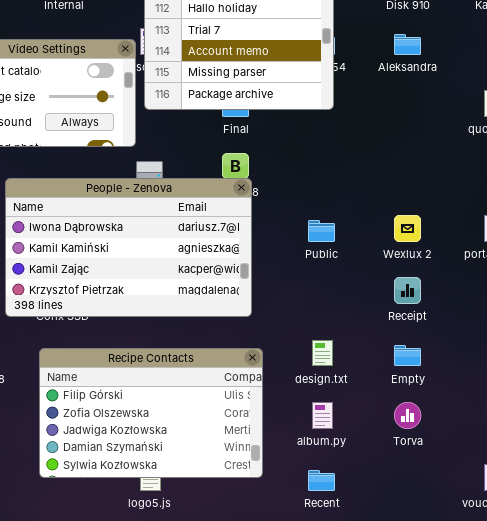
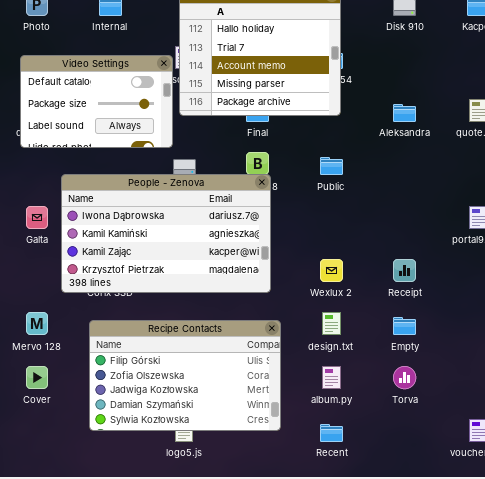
Aleksandra: [394,34,421,55] -> [393,104,416,122], moved
Wexlux 2: [394,215,421,242] -> [320,259,343,282], moved
Public: [308,220,335,242] -> [320,157,343,175], moved

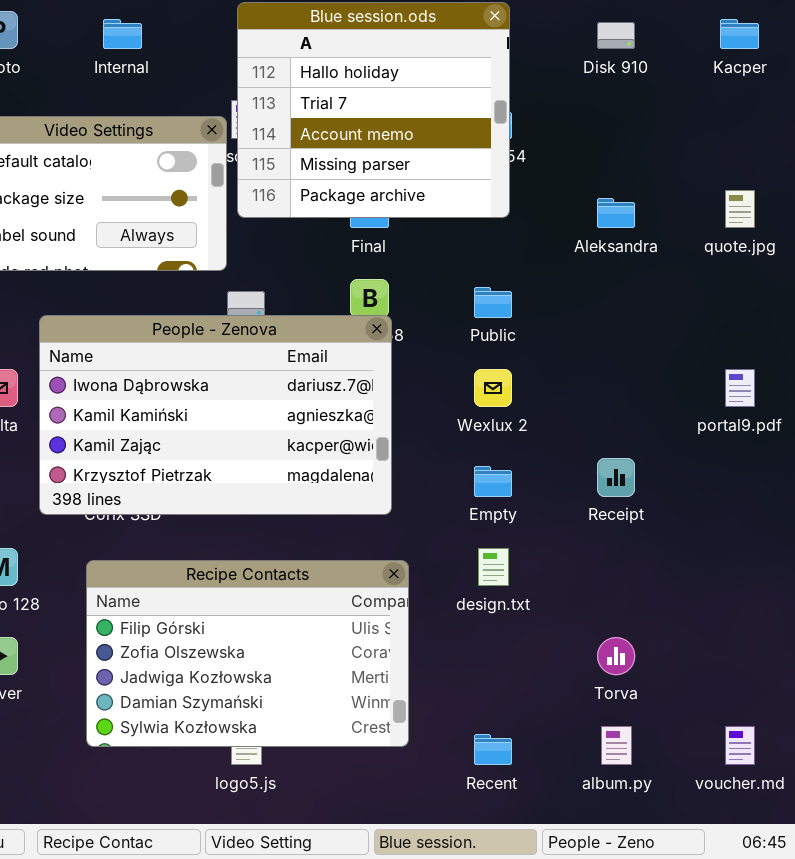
Wexlux 2: [320,259,343,282] -> [474,369,512,407], moved
Empty: [393,317,416,335] -> [474,466,512,497], moved
album.py: [322,366,341,389] -> [601,726,632,765], moved

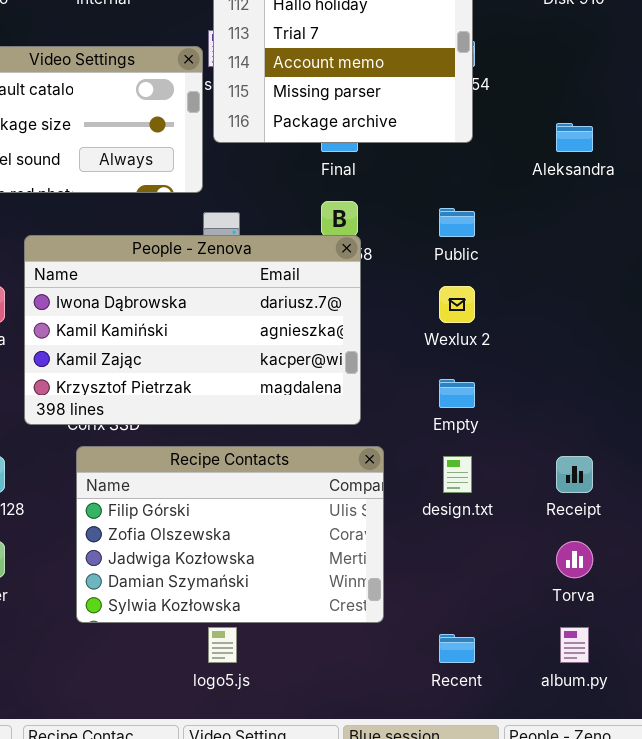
Receipt: [597,458,635,497] -> [556,456,593,493], moved
Recipe Contacts: [86,560,409,747] -> [76,446,384,623], moved

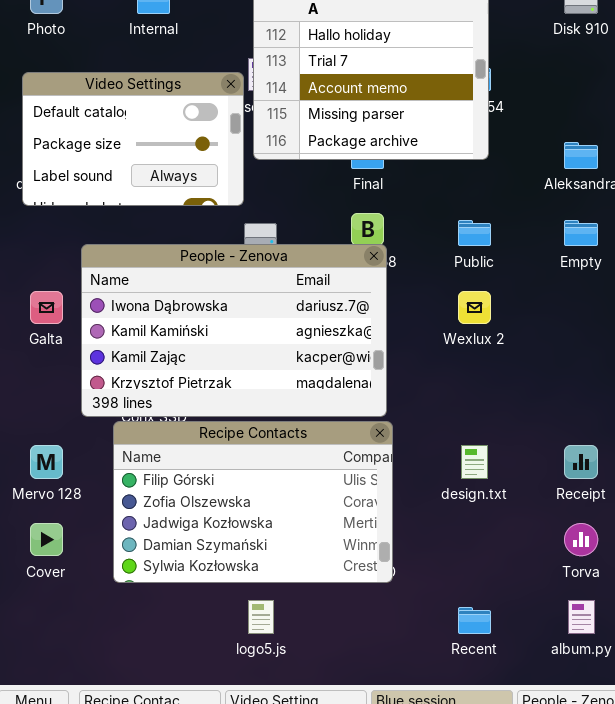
Empty: [439,379,475,408] -> [564,220,598,246], moved
Recipe Contacts: [76,446,384,623] -> [113,421,393,583], moved

